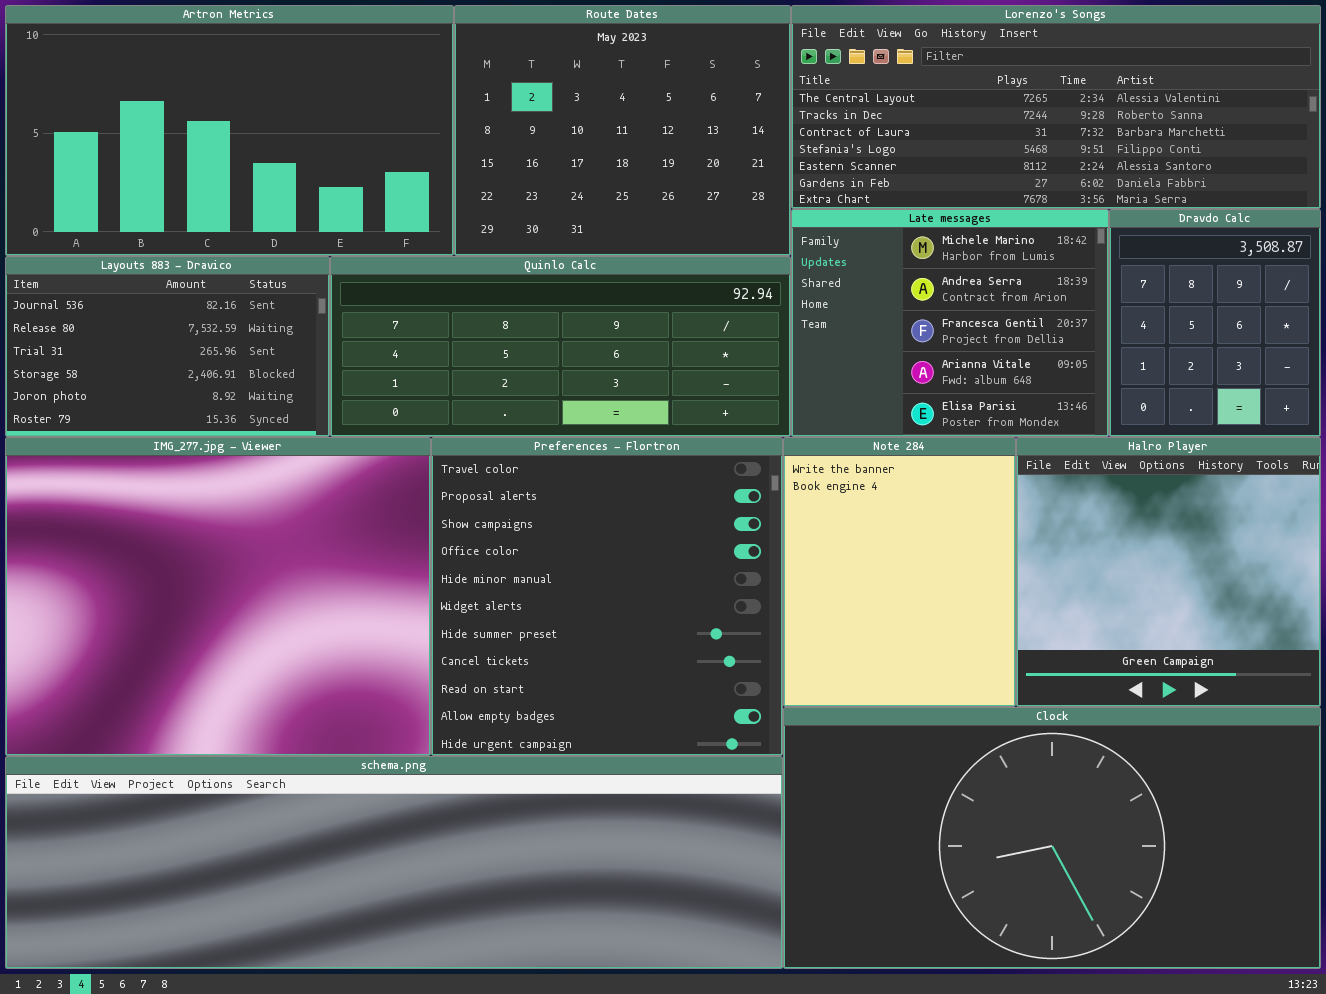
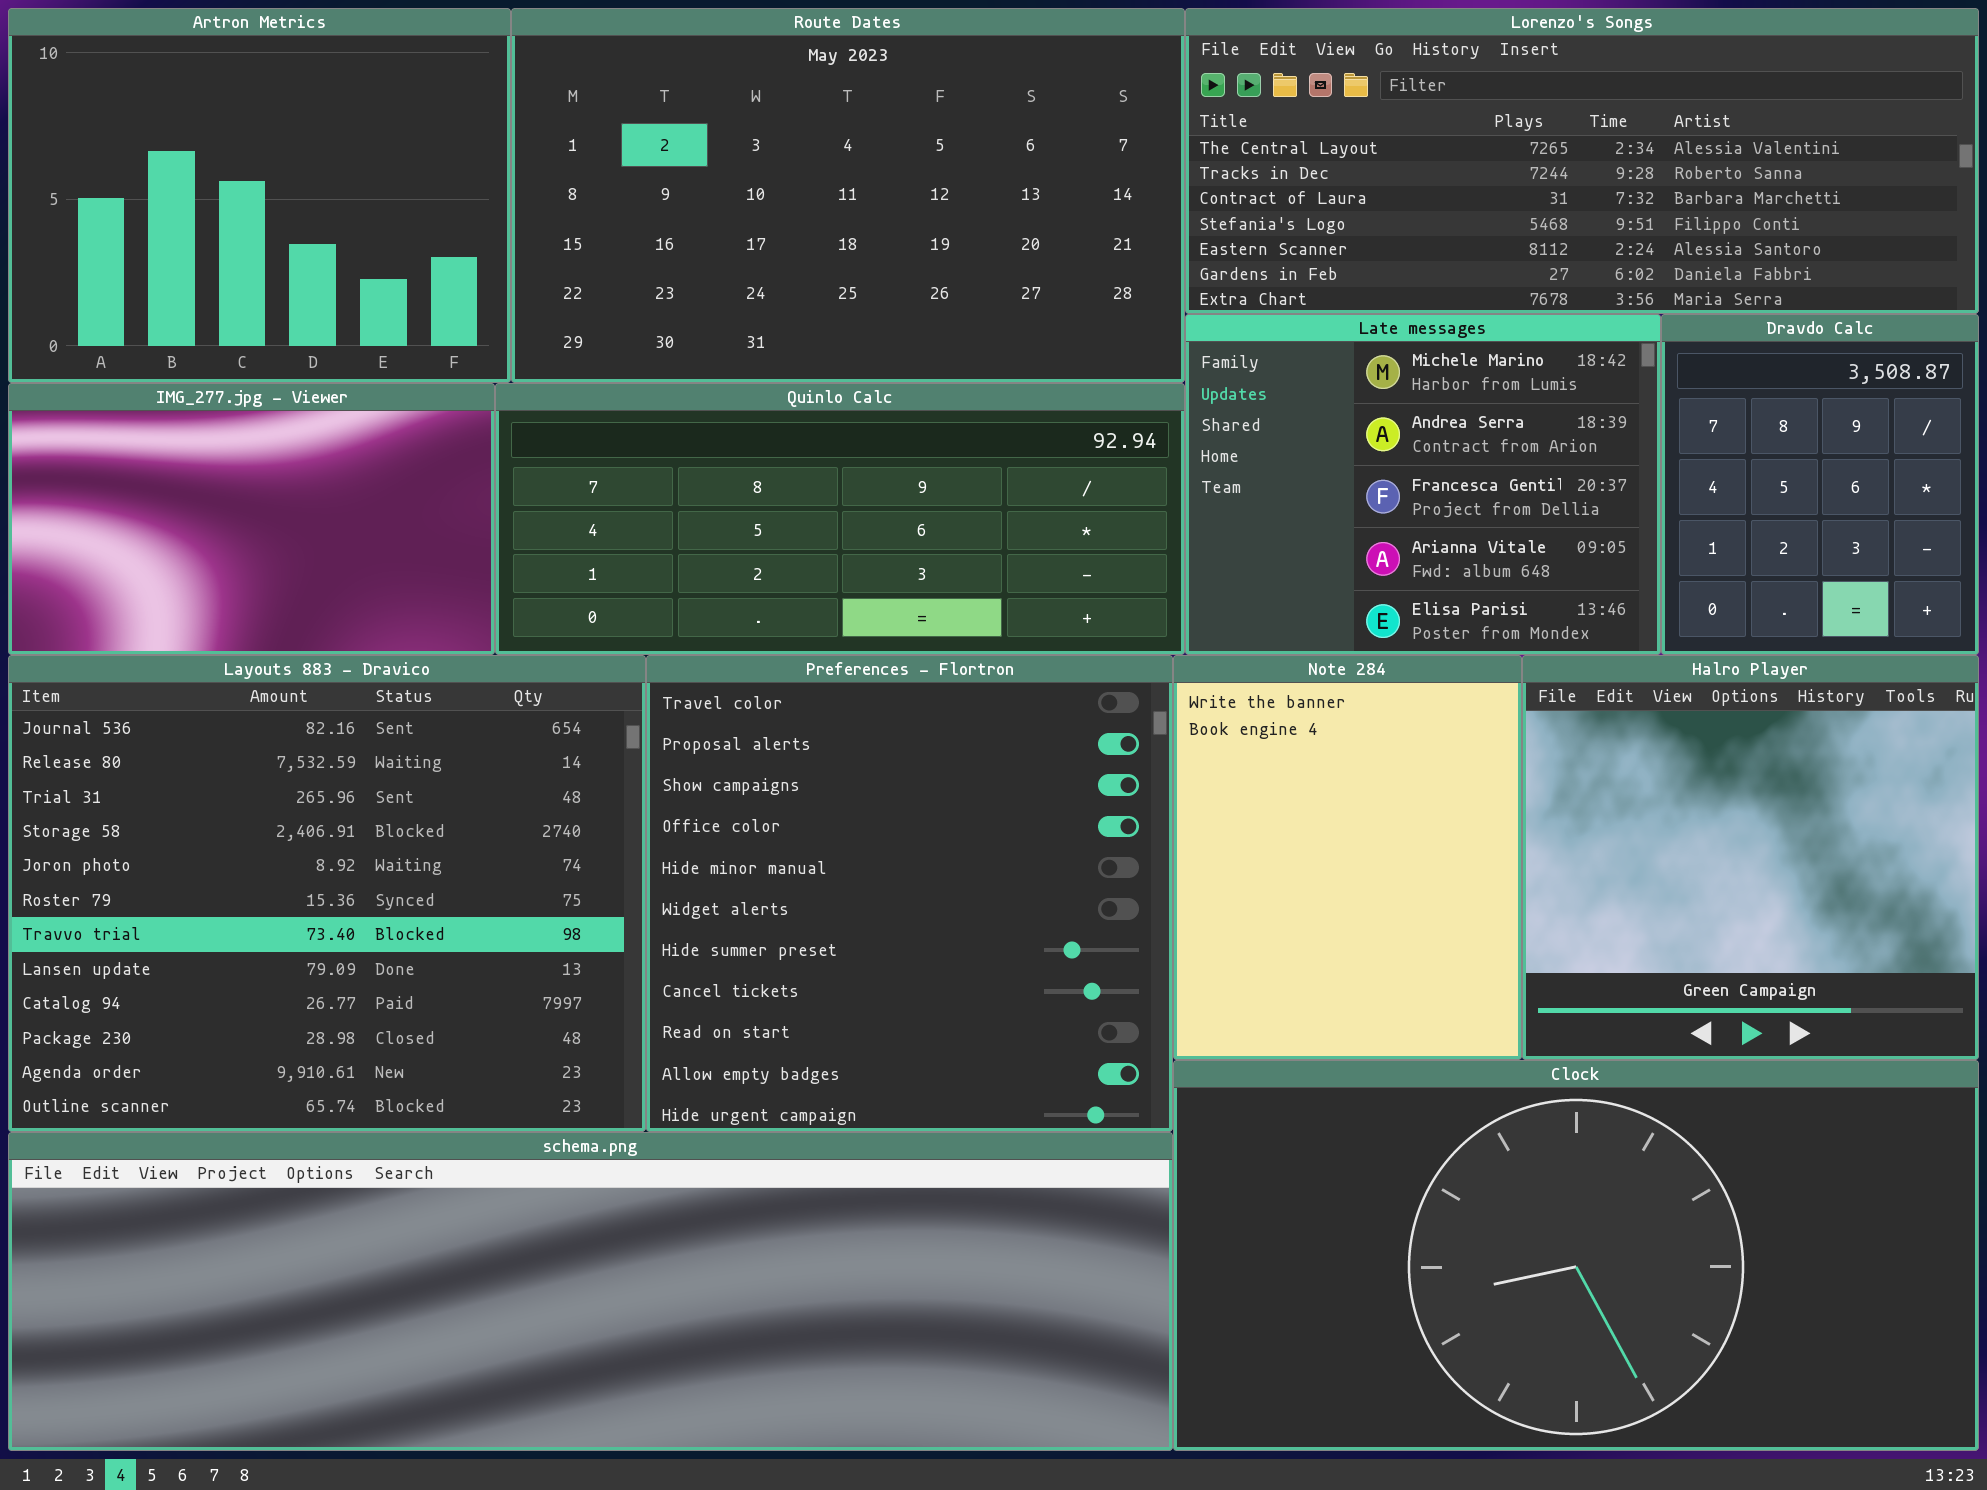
Artron Metrics: [5,5,454,256] -> [8,8,511,383], resized
Route Dates: [454,5,791,256] -> [511,8,1185,383], resized
Layouts 883 - Dravico: [5,256,330,437] -> [8,655,646,1132], moved, resized
IMG_277.jpg - Viewer: [5,437,431,756] -> [8,383,495,655], moved, resized

